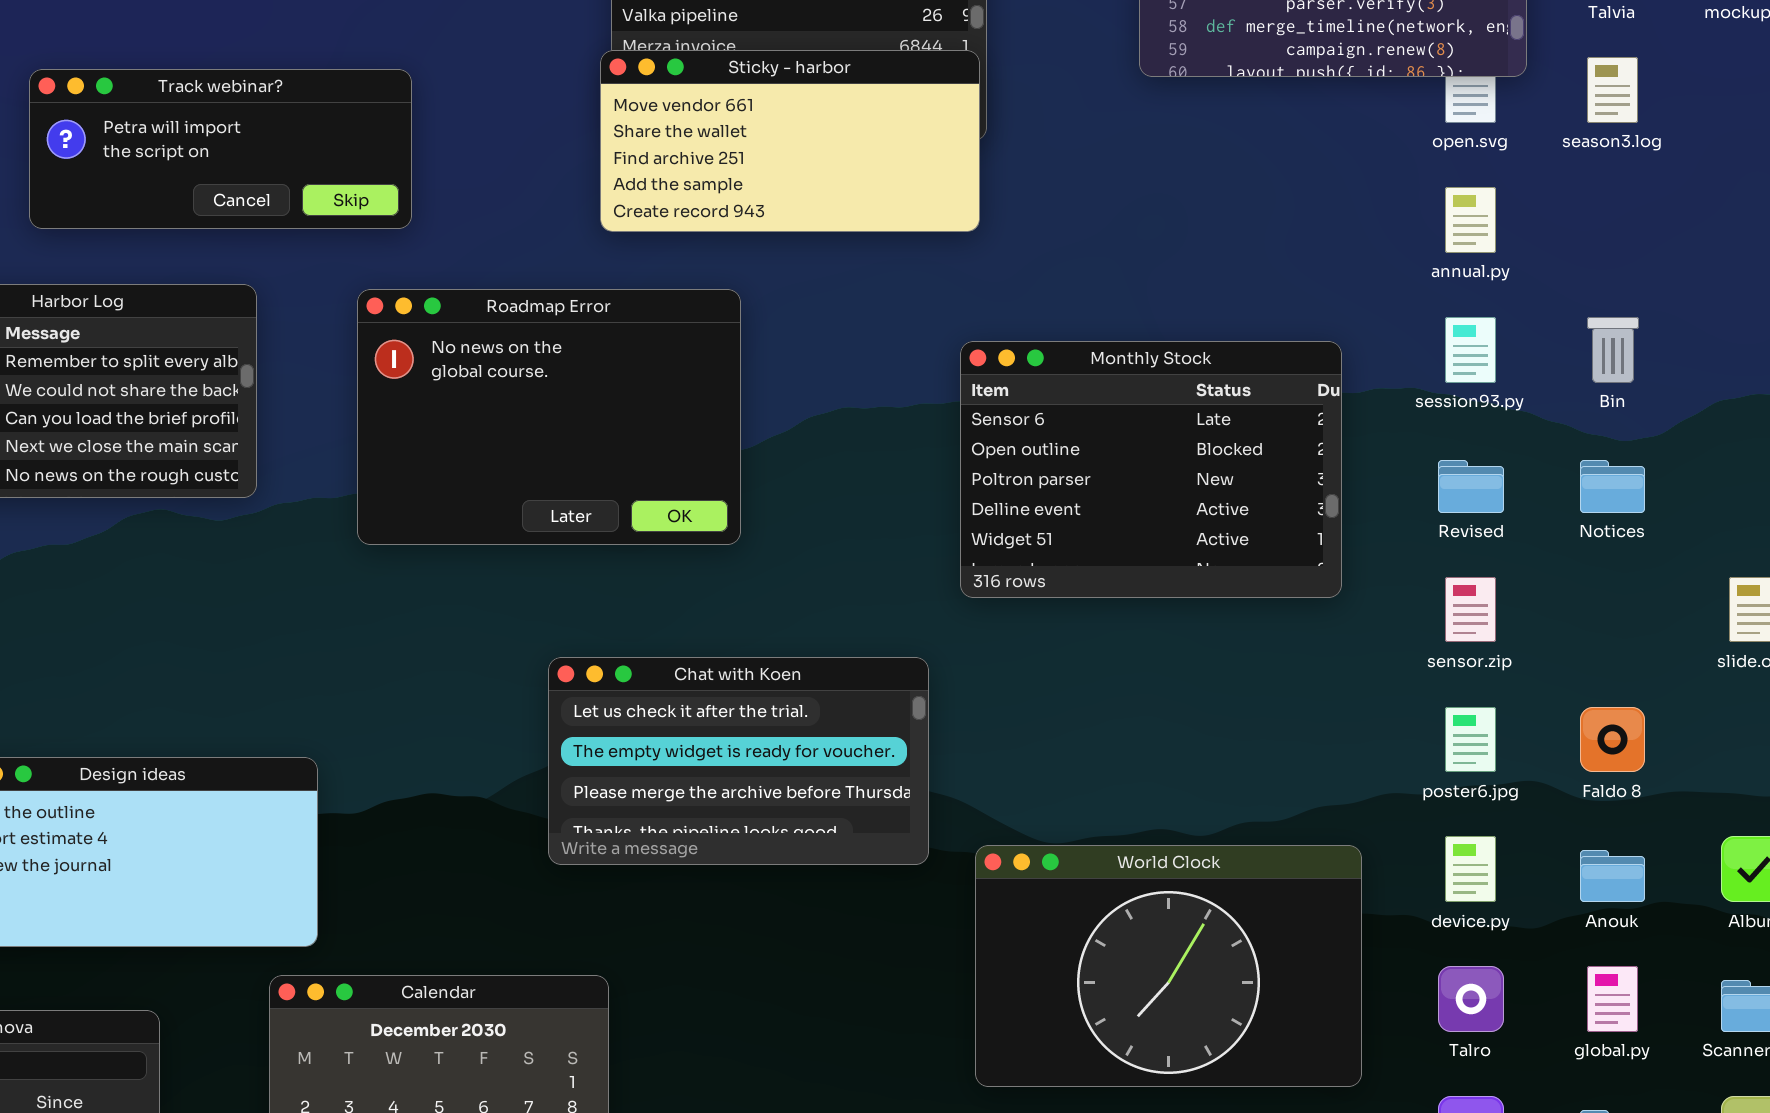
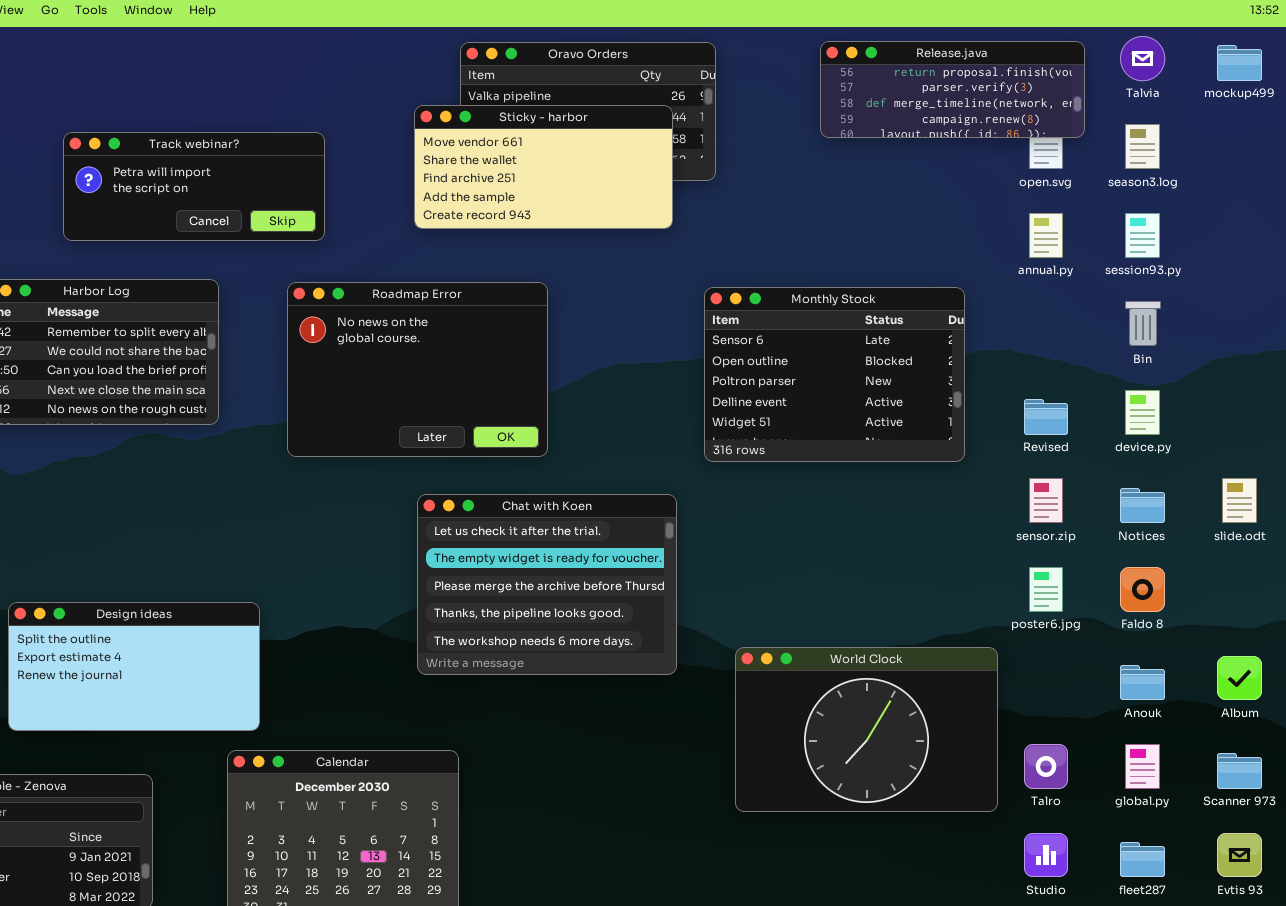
Sticky - harbor: [600,50,980,232] -> [414,105,673,229], moved
session93.py: [1445,317,1496,383] -> [1125,213,1160,258], moved
Monthly Stock: [960,341,1342,598] -> [704,287,965,462], moved
Notices: [1580,460,1645,513] -> [1120,488,1165,523], moved
Chat with Koen: [548,657,929,865] -> [417,494,677,675], resized
device.py: [1445,836,1496,902] -> [1125,390,1160,435], moved
World Clock: [975,845,1362,1087] -> [735,647,998,812], moved

